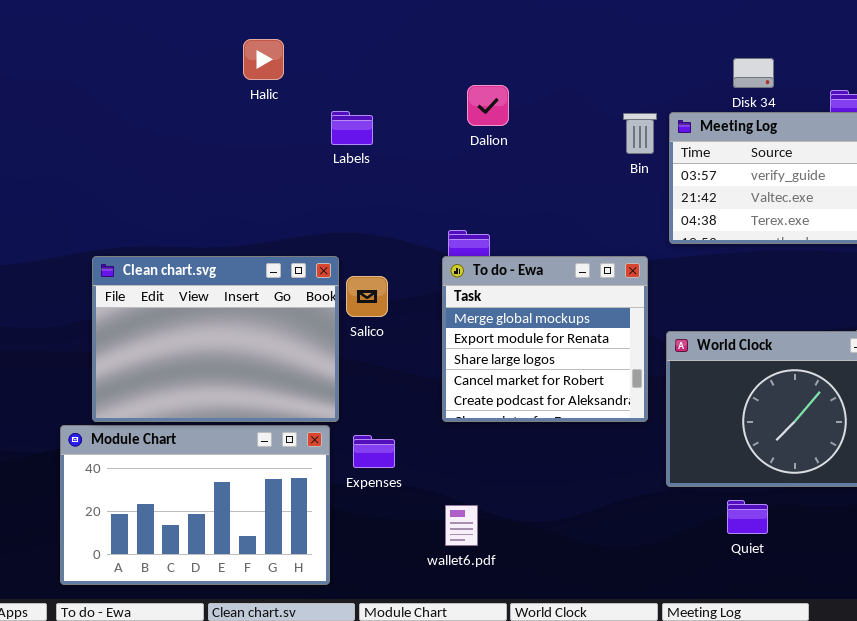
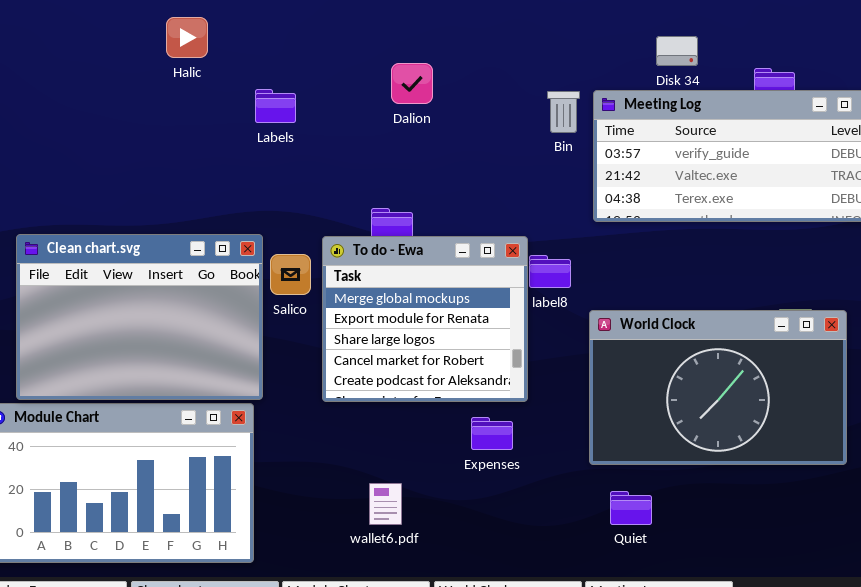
To do - Ewa: [442,256,648,422] -> [322,236,528,402], moved
Expenses: [353,435,395,468] -> [471,417,513,450], moved
Quiet: [727,500,768,534] -> [610,491,652,525], moved

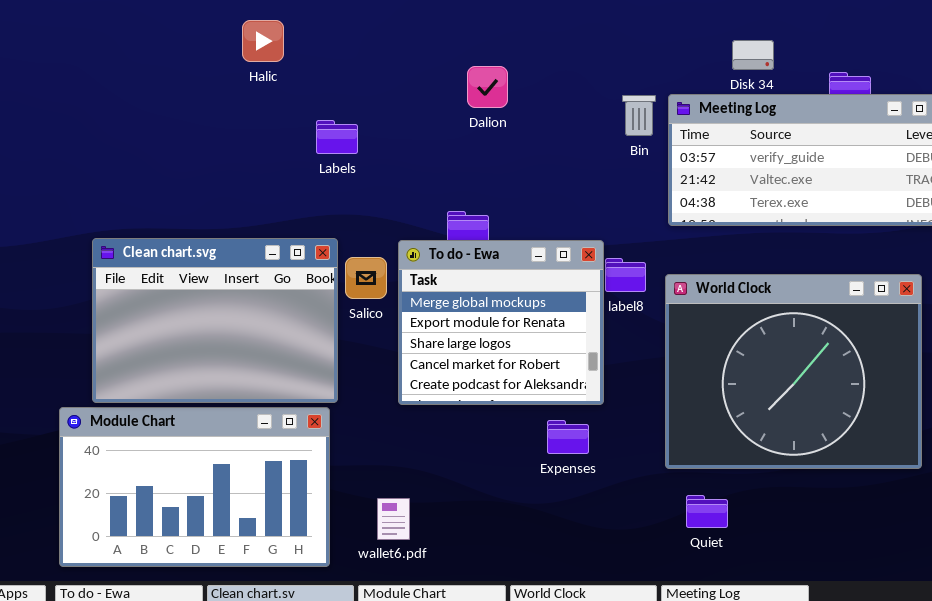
Labels: [255,89,296,123] -> [316,120,358,154], moved
World Clock: [589,310,847,465] -> [665,274,922,469], resized
wallet6.pdf: [369,483,402,525] -> [377,498,410,540], moved

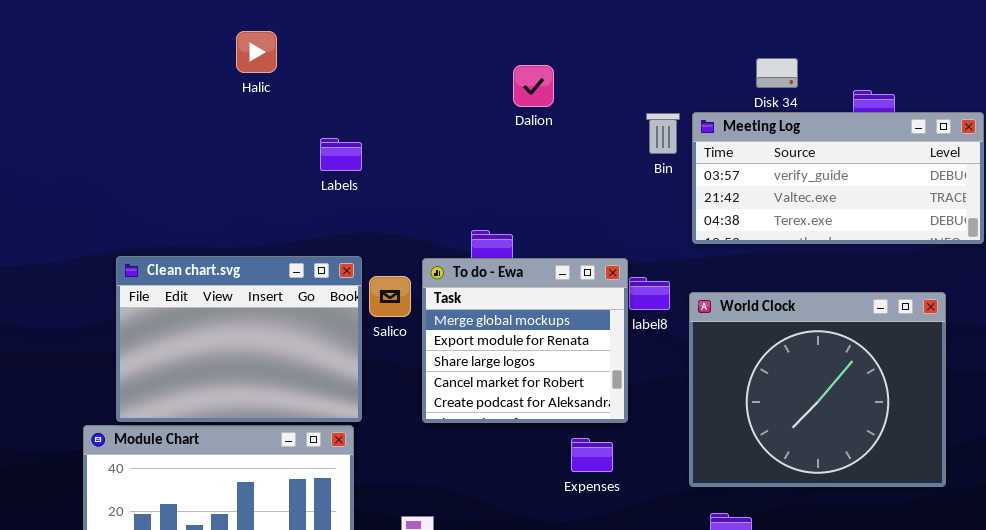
Halic: [242,20,284,62] -> [236,31,277,73], moved
Dalion: [467,66,508,108] -> [513,65,554,107], moved
Labels: [316,120,358,154] -> [320,138,362,171], moved

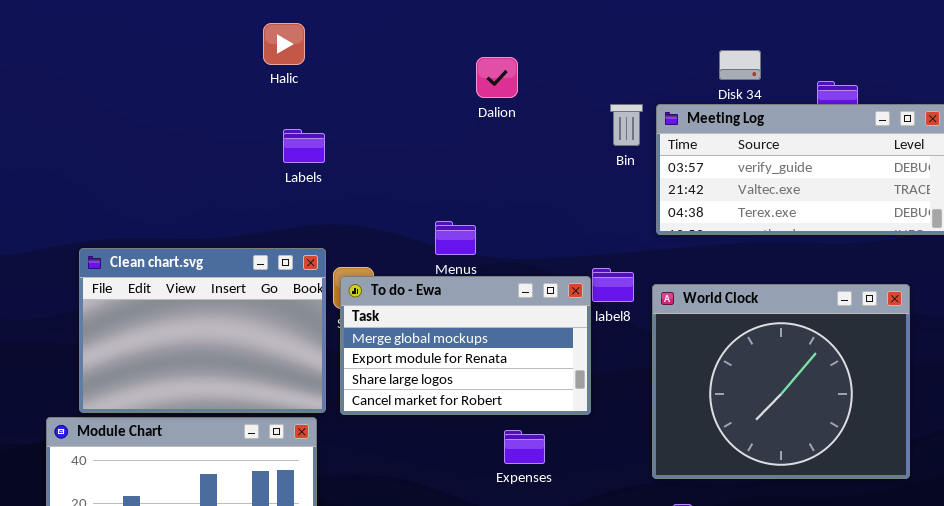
Halic: [236,31,277,73] -> [263,23,305,65], moved
To do - Ewa: [422,258,628,423] -> [340,276,591,415], resized
Expenses: [571,438,613,472] -> [504,430,545,464], moved

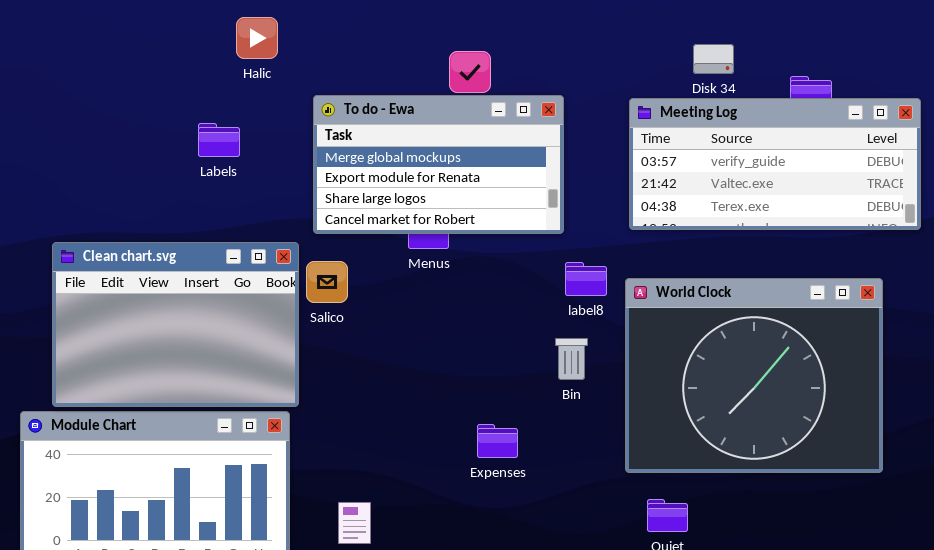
Bin: [610,104,643,146] -> [555,338,588,380], moved
Labels: [283,129,325,163] -> [198,123,240,157], moved
To do - Ewa: [340,276,591,415] -> [313,95,564,234], moved

